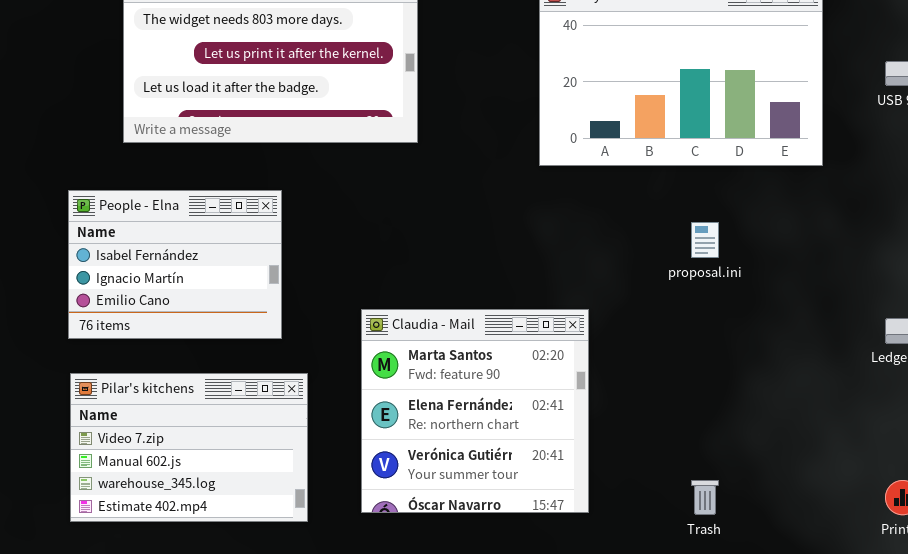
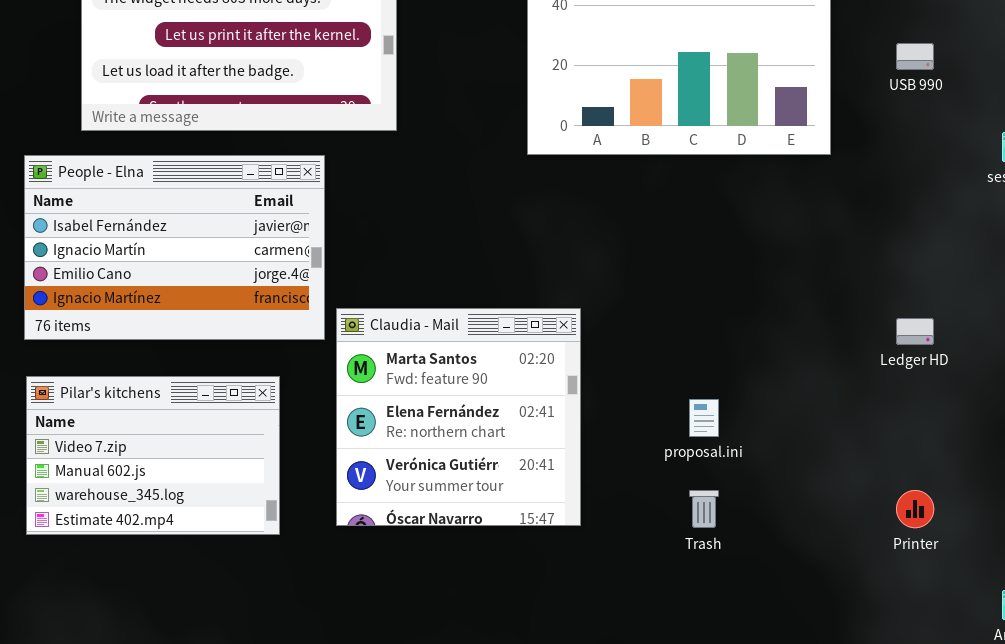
People - Elna: [68,190,282,339] -> [24,155,325,340], resized
proposal.ini: [691,222,719,258] -> [689,399,719,437], moved

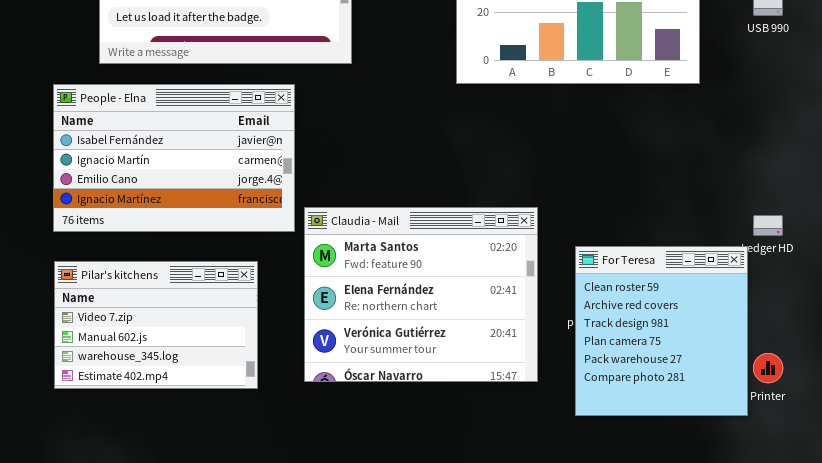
Claudia - Mail: [336,308,581,526] -> [304,207,538,382], resized
For Teresa: none -> [575,246,748,416], opened

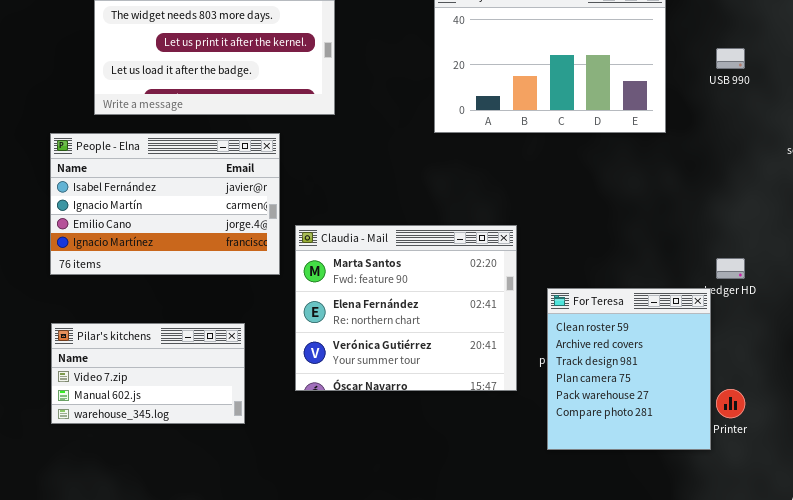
Claudia - Mail: [304,207,538,382] -> [295,225,517,391], moved
Pilar's kitchens: [54,261,258,389] -> [51,323,245,424], resized

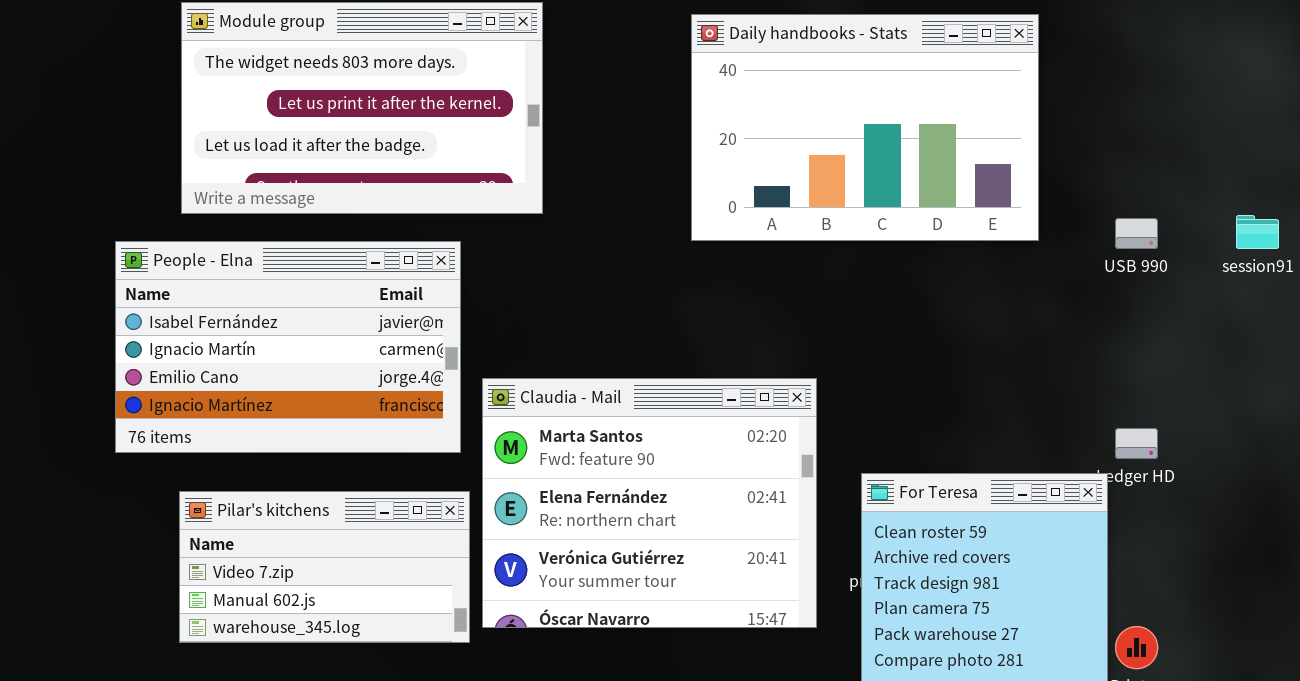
USB 990: [716,48,745,69] -> [1115,218,1158,249], moved
Pilar's kitchens: [51,323,245,424] -> [179,491,470,643], moved

